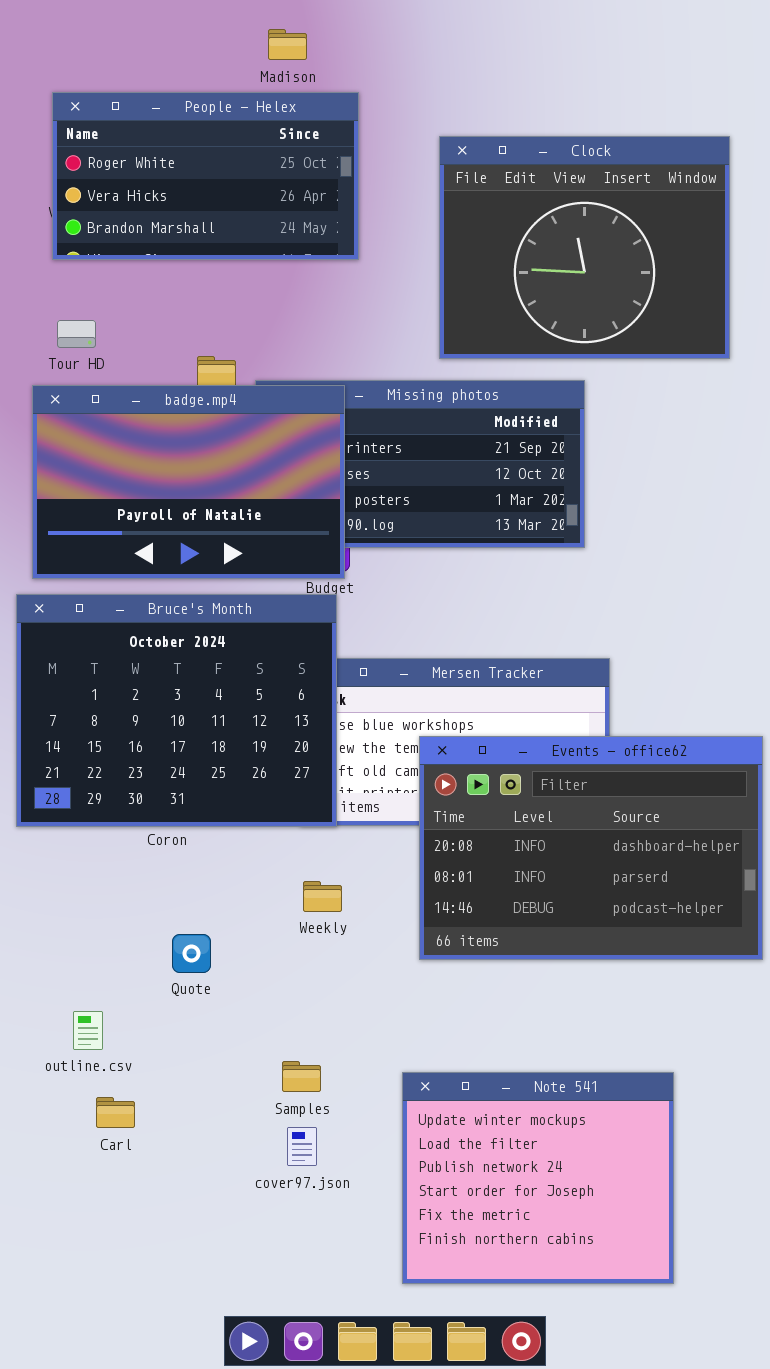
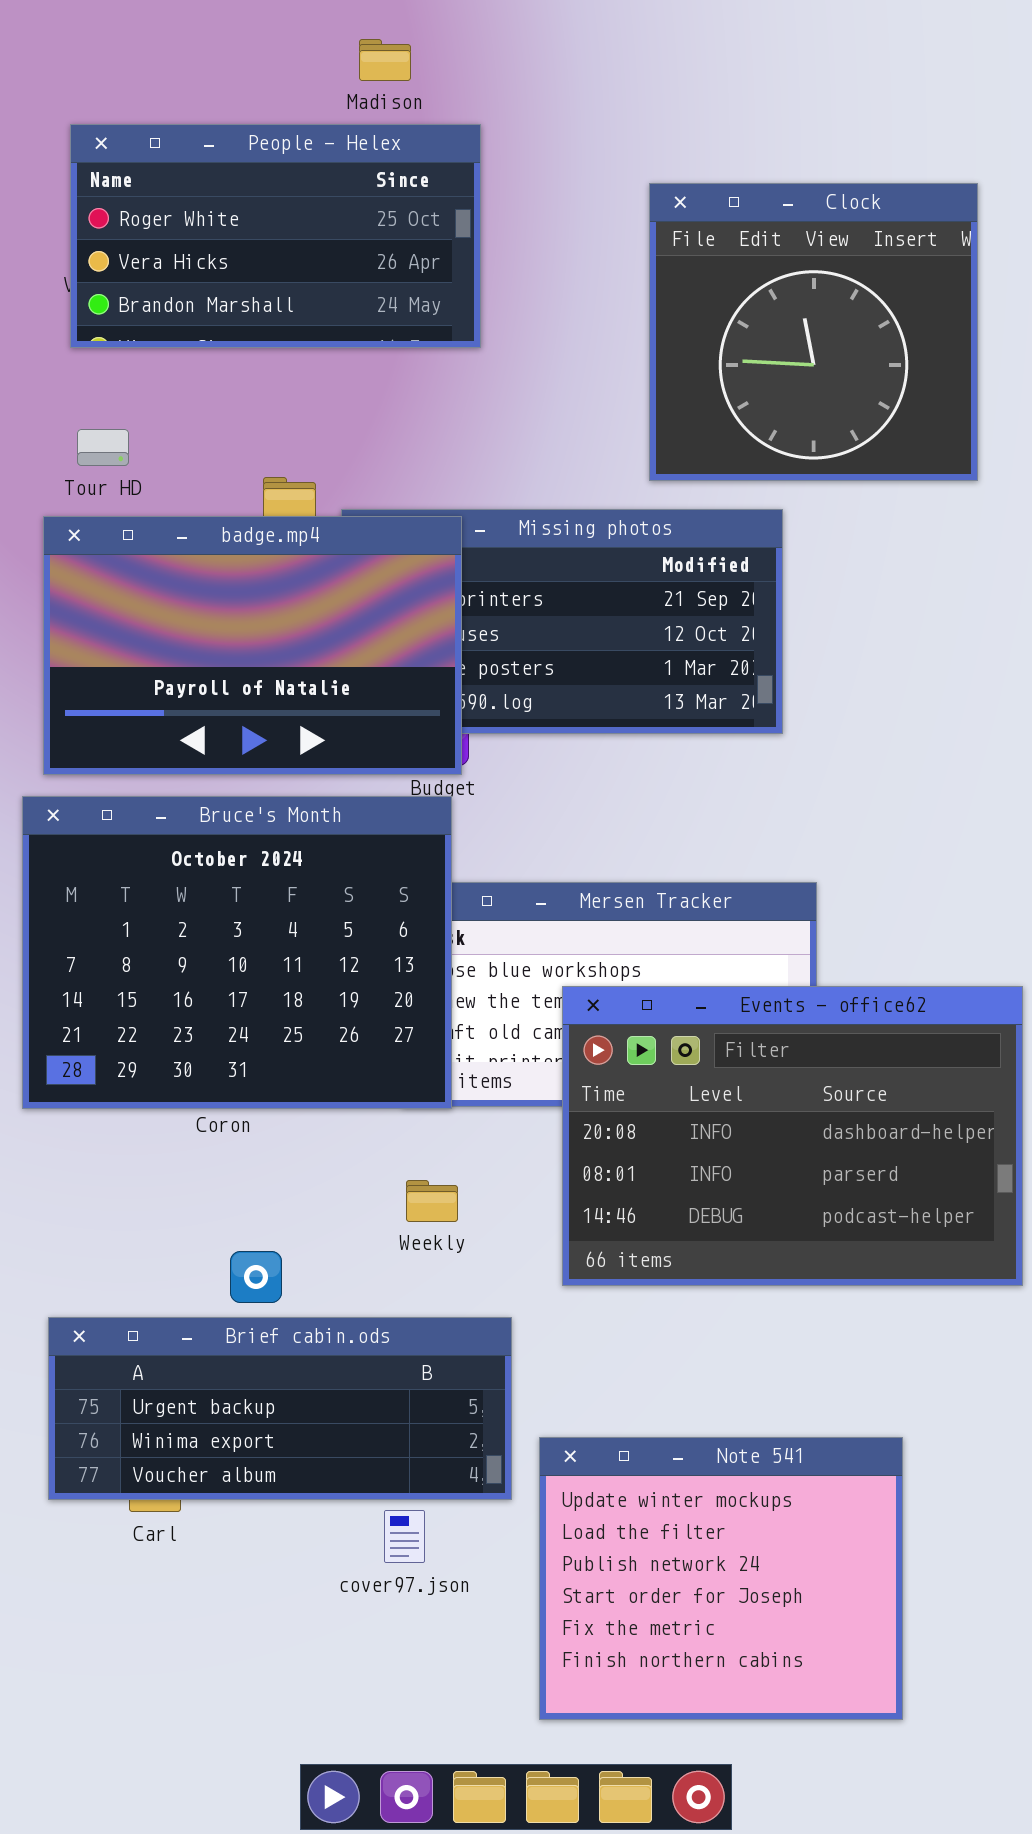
Clock: [439,136,730,359] -> [649,183,978,481], resized
Brief cabin.ods: none -> [48,1317,512,1500], opened

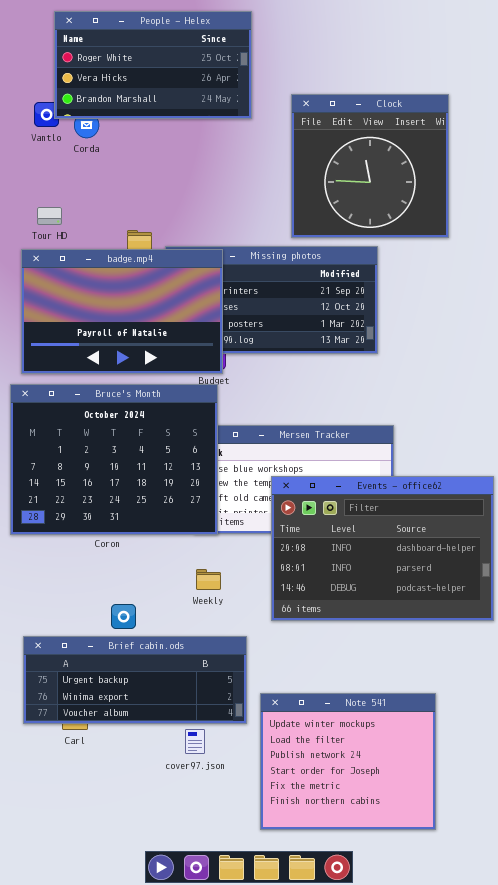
People - Helex: [70,124,481,348] -> [54,11,252,119], moved
Clock: [649,183,978,481] -> [291,94,449,238], moved

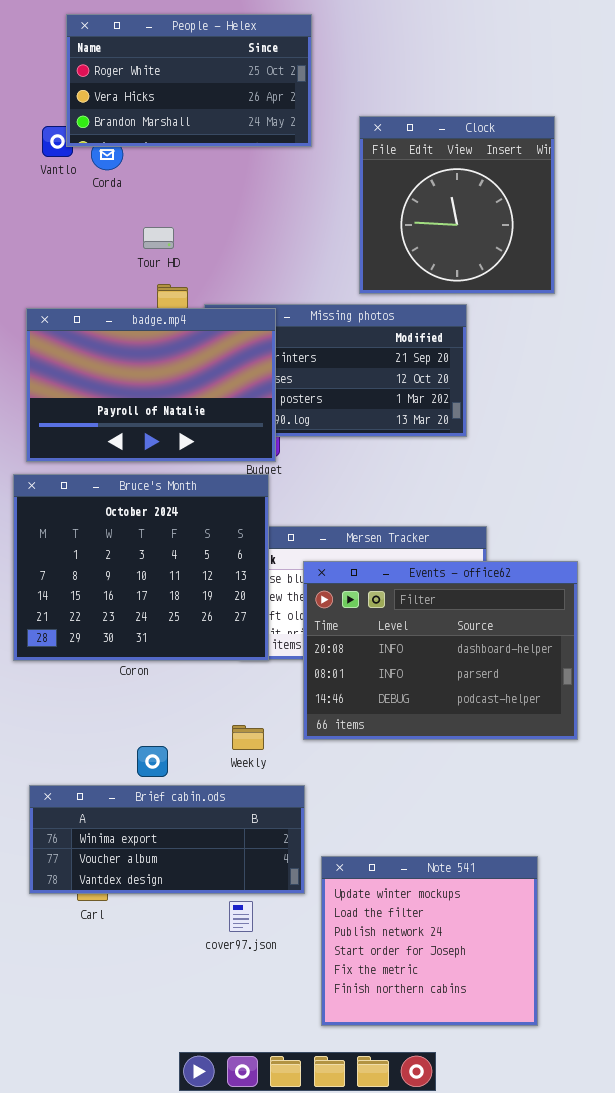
Tour HD: [37,207,62,225] -> [143,227,174,249], moved
Events - office62: [271,476,494,621] -> [303,561,578,740], moved
Weekly: [196,569,221,590] -> [232,725,264,750], moved
Brief cabin.ods: [23,636,247,724] -> [29,785,305,894], scrolled down 1 row

